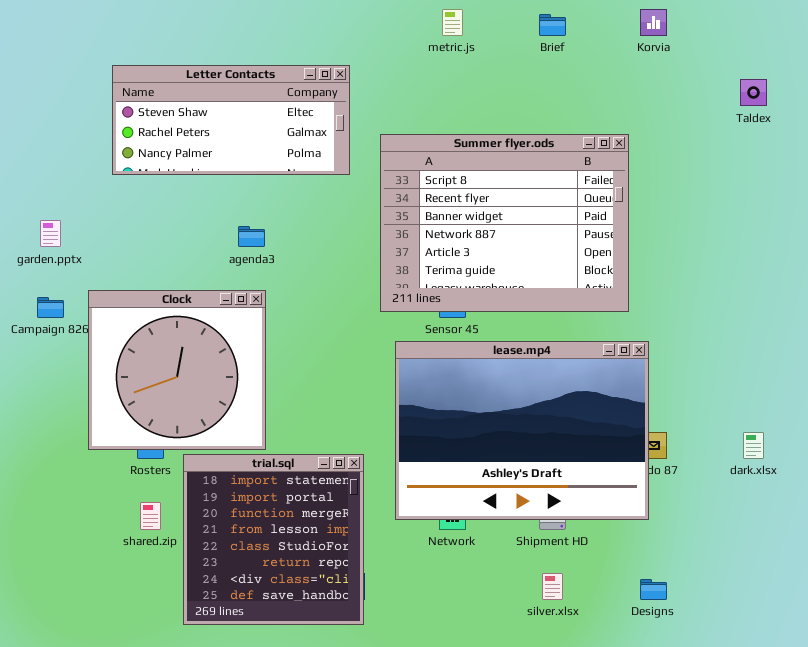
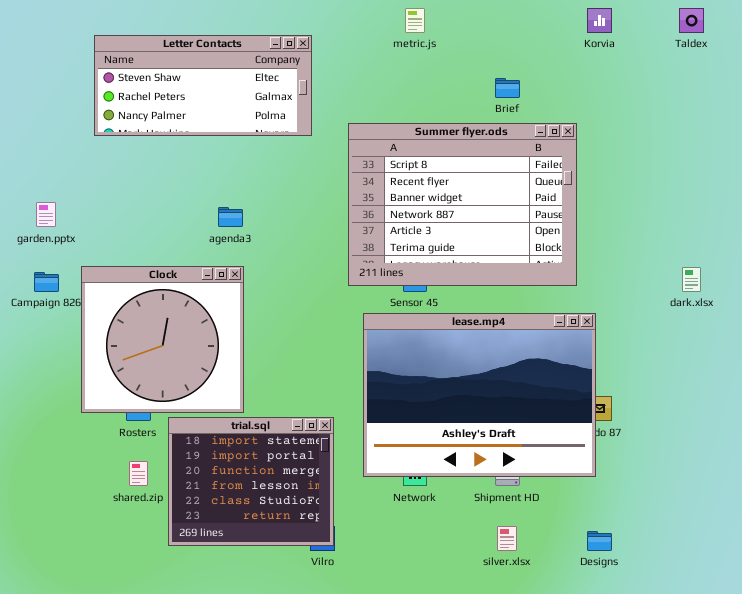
Brief: [539,14,566,36] -> [495,78,520,98], moved
Letter Contacts: [112,65,350,175] -> [94,35,312,136], moved
Taldex: [740,79,767,106] -> [679,8,704,33], moved
dark.xlsx: [743,432,764,459] -> [682,267,701,292], moved
trial.sql: [183,454,364,625] -> [168,417,334,546], resized

